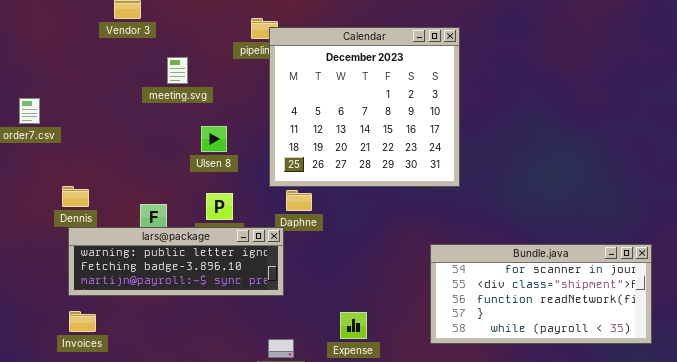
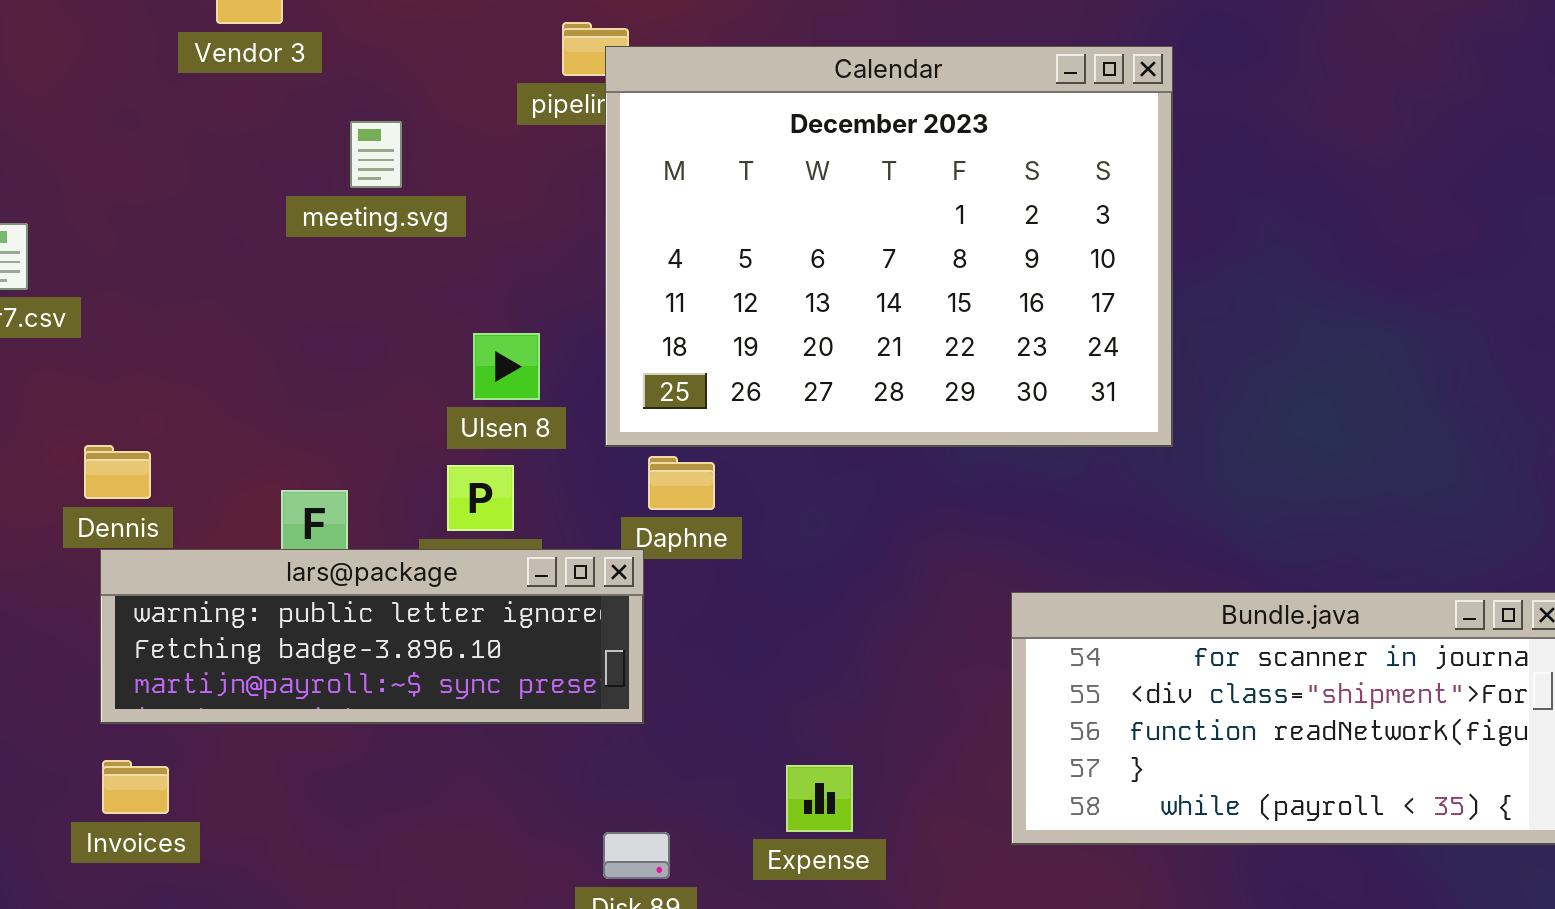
Calendar: [269,27,460,187] -> [605,46,1173,447], resized
Ulsen 8: [201,126,227,152] -> [473,333,540,400], moved

